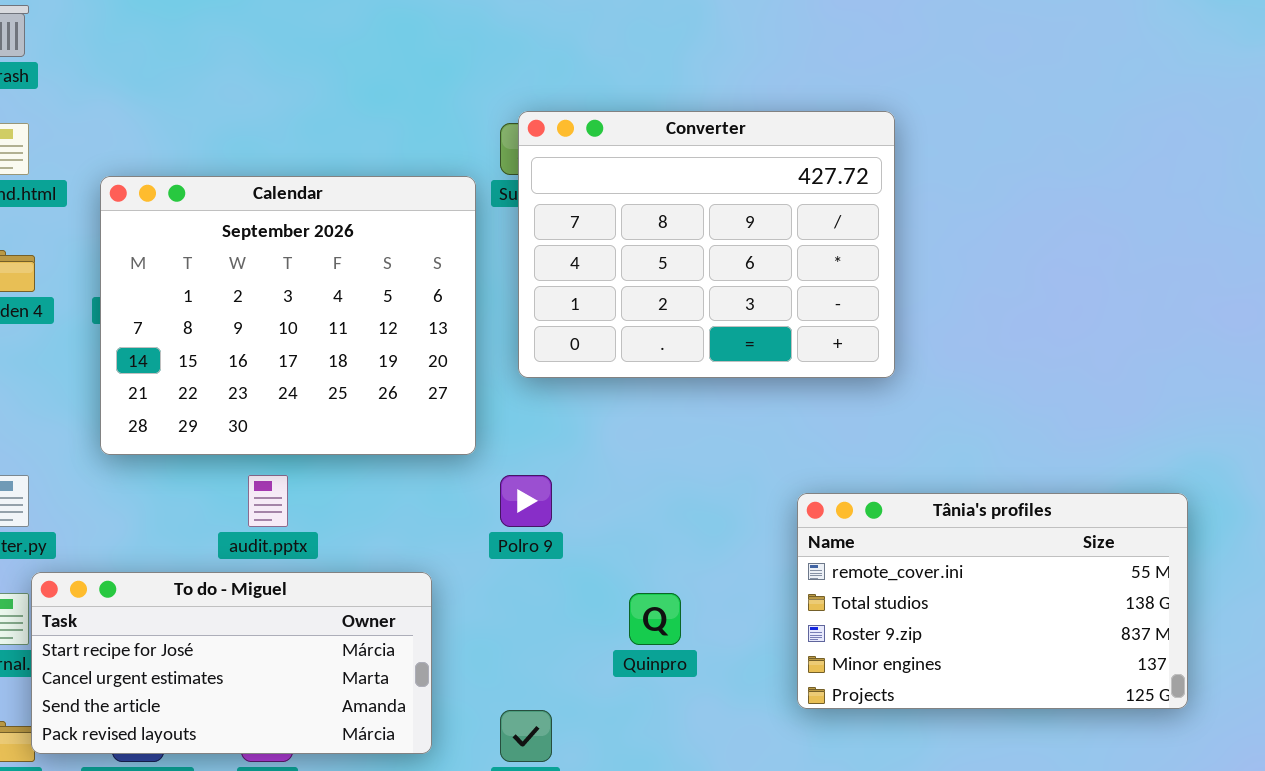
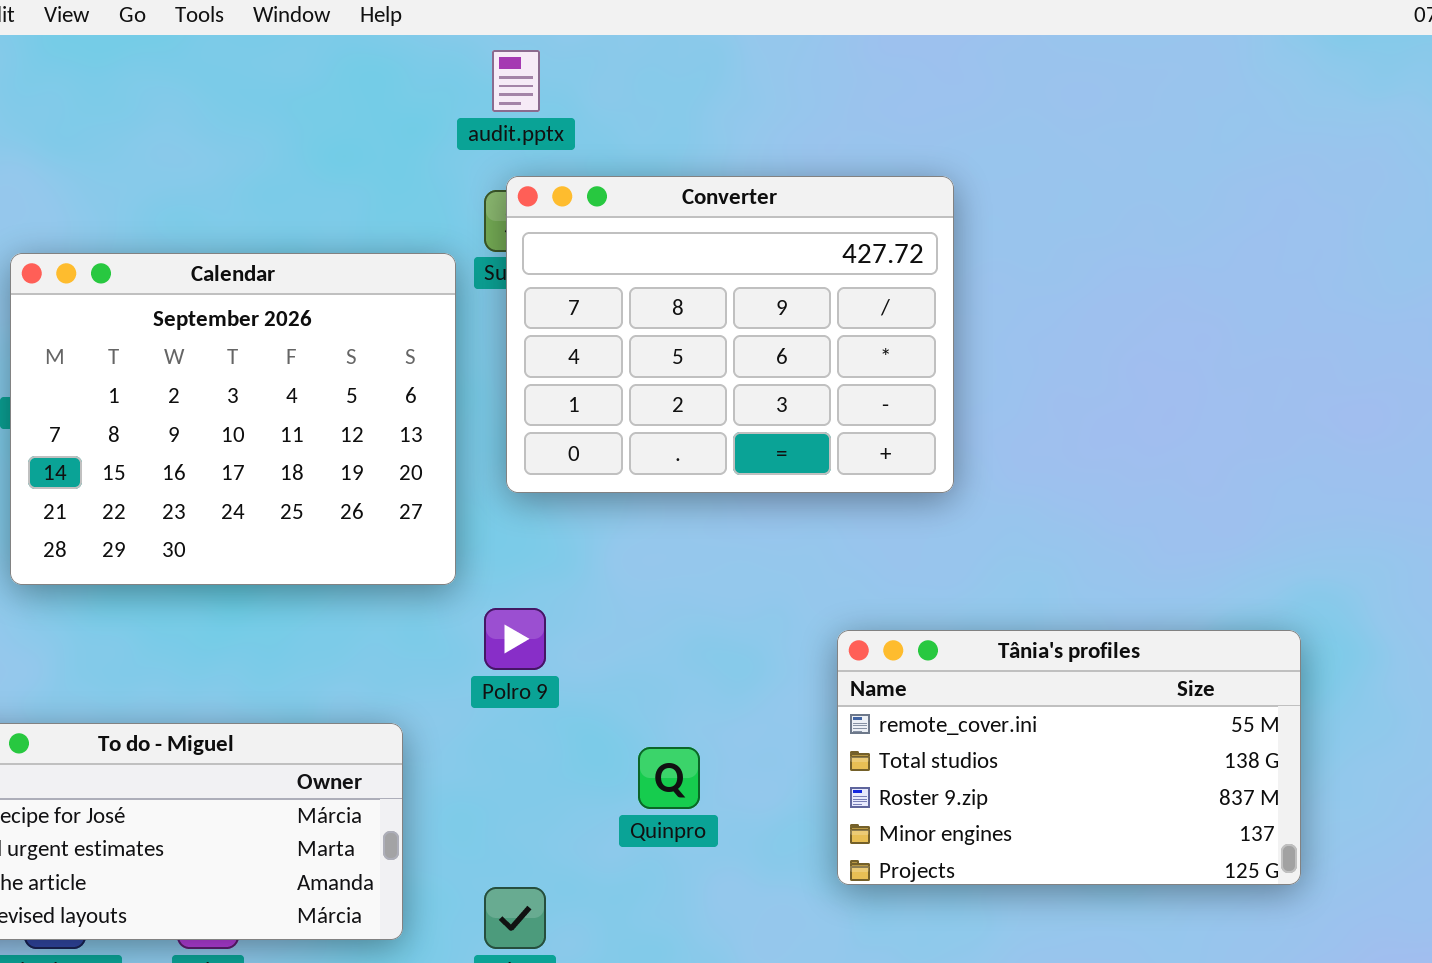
audit.pptx: [248,475,288,527] -> [492,50,540,112], moved

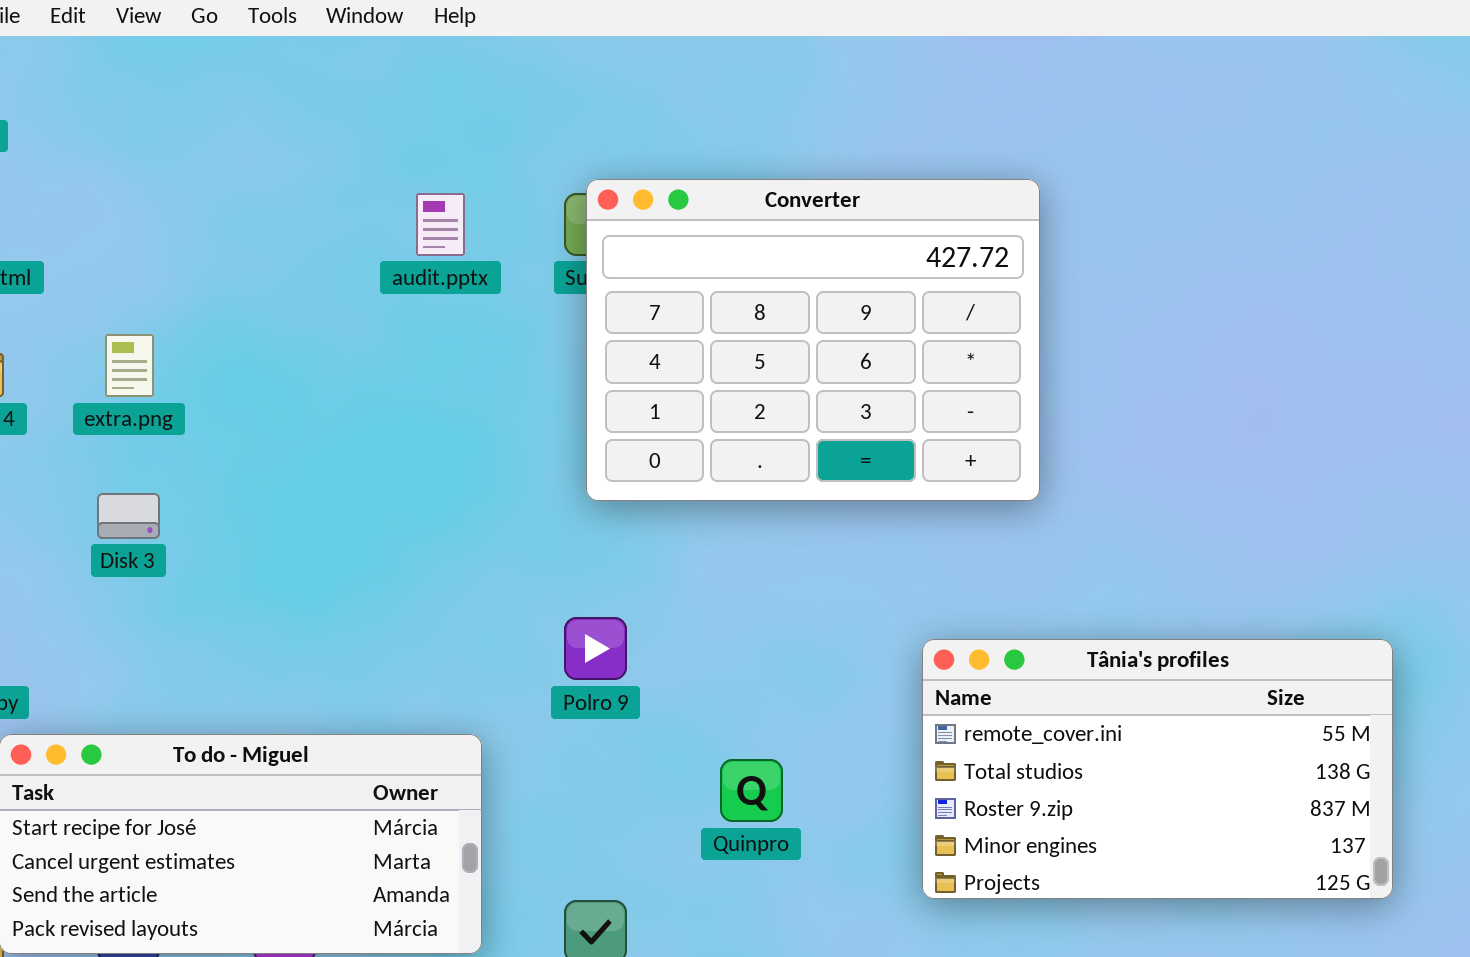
audit.pptx: [492,50,540,112] -> [416,193,465,256], moved
Calendar: [10,253,456,585] -> none, closed

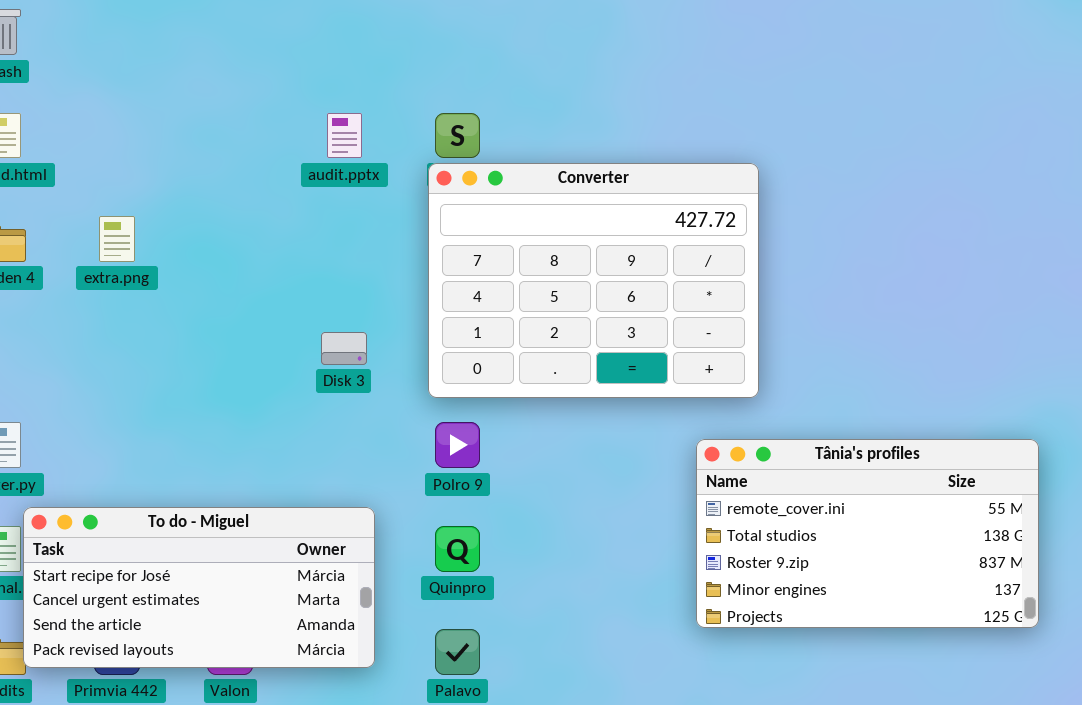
Converter: [586,179,1040,501] -> [428,163,759,398], moved
Disk 3: [97,493,160,539] -> [321,332,367,365], moved
Quinpro: [720,759,783,822] -> [435,526,480,572], moved

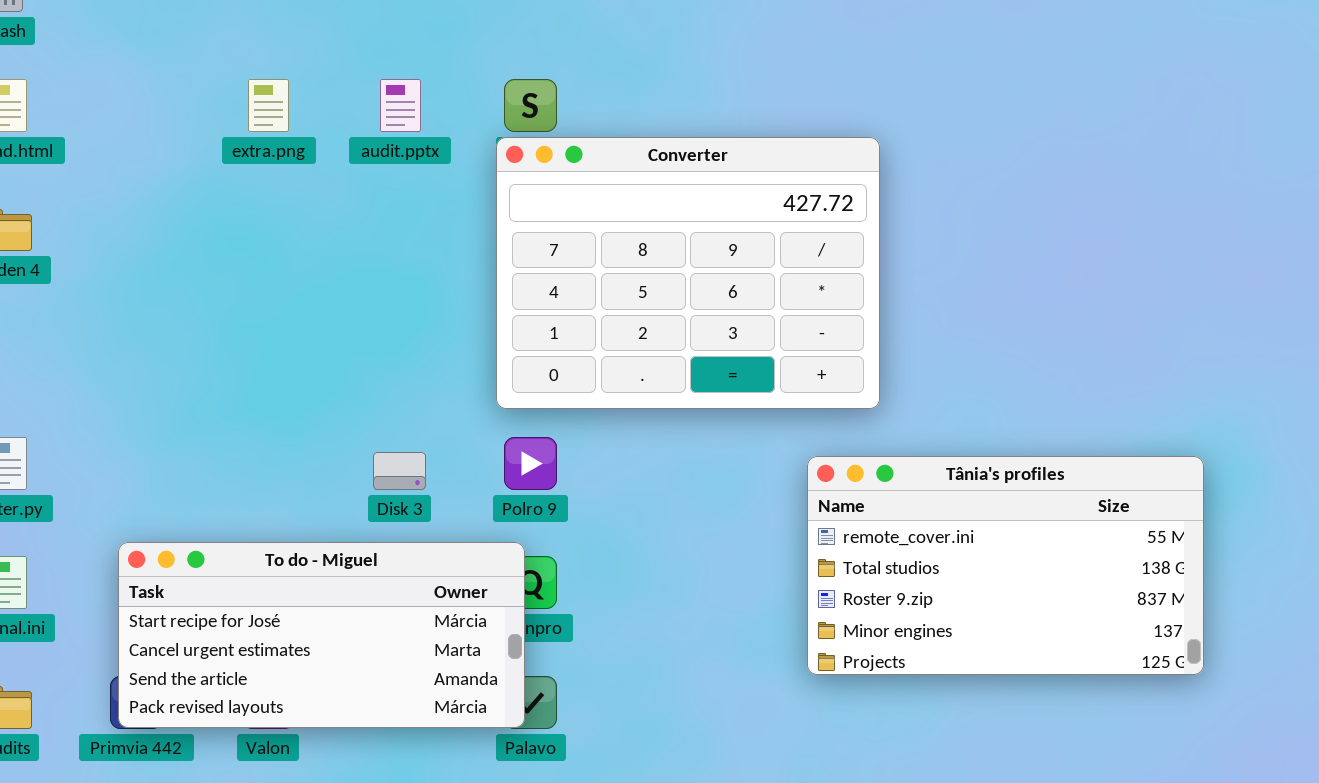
extra.png: [99,216,135,262] -> [248,79,289,132], moved
Disk 3: [321,332,367,365] -> [373,452,426,490], moved
To do - Miguel: [23,507,375,668] -> [118,542,525,728], moved

